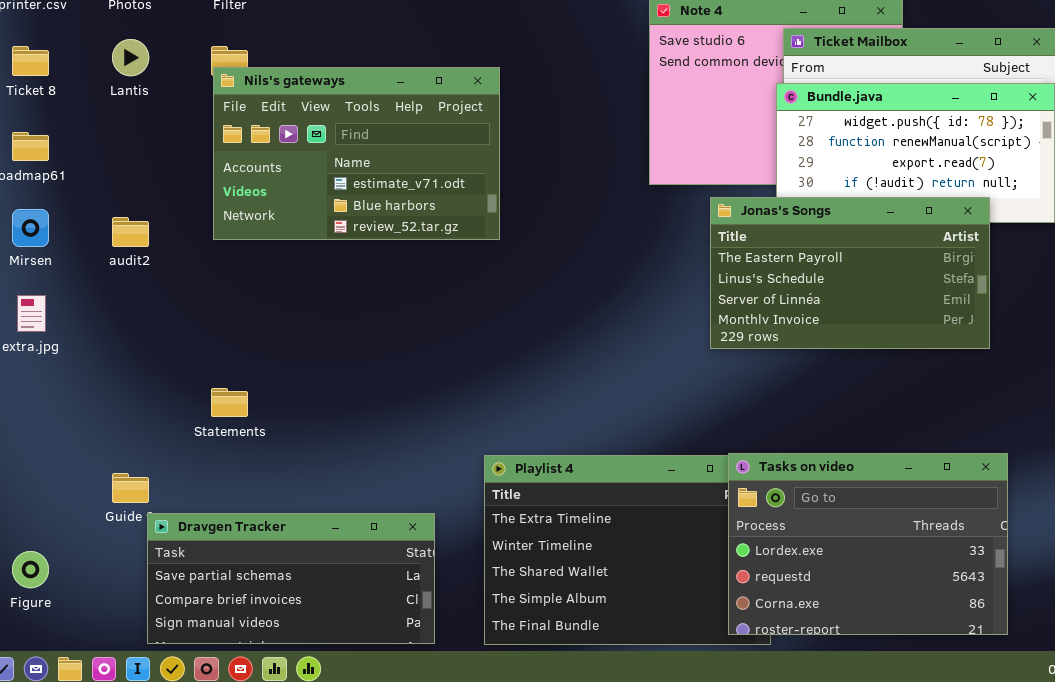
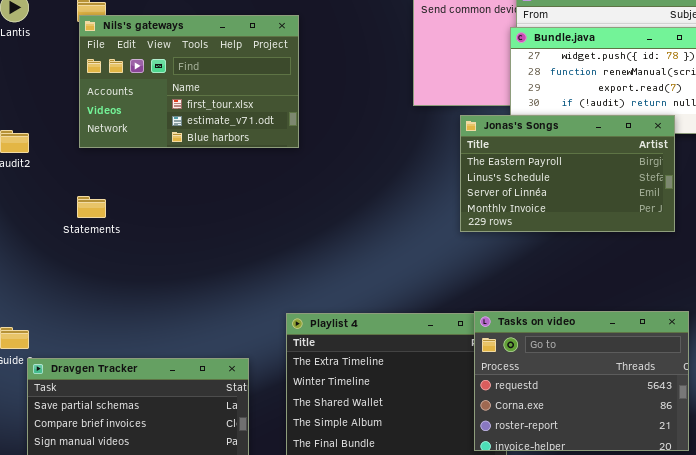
Nils's gateways: [213,67,500,240] -> [79,15,299,148], scrolled up 1 row
Statements: [211,388,248,417] -> [77,196,106,218], moved
Tasks on video: [728,453,1008,635] -> [474,311,689,451], scrolled down 1 row

